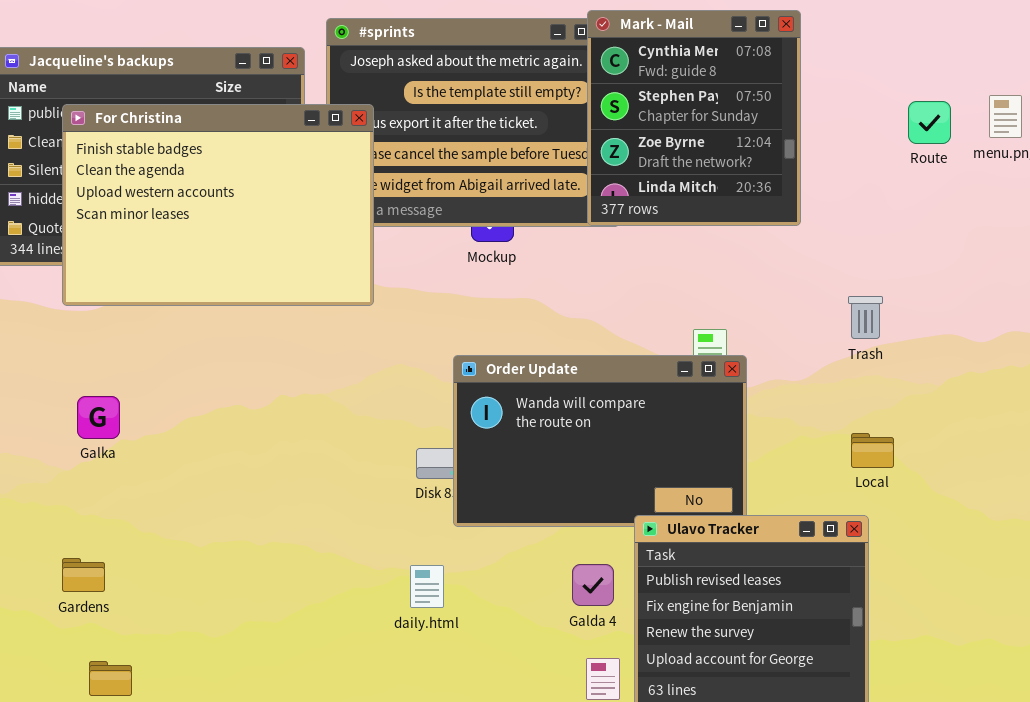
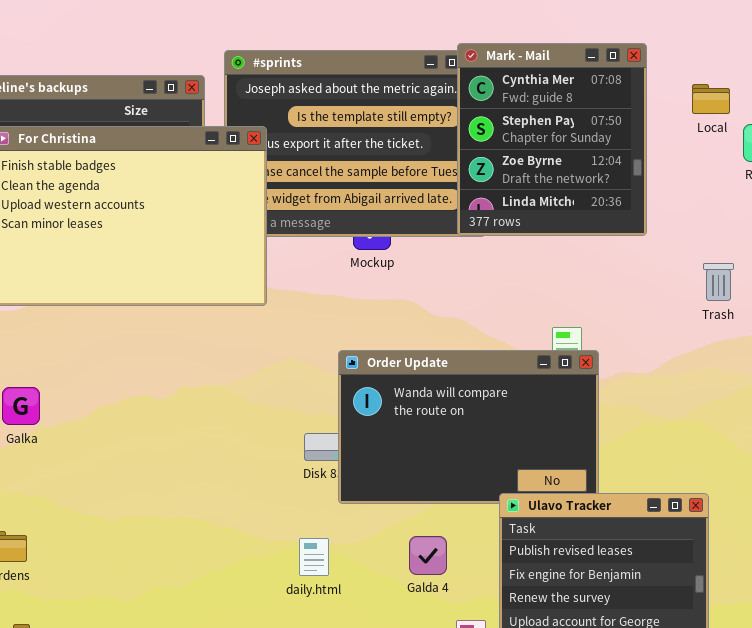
Trash: [848,296,883,339] -> [703,263,734,301], moved
Local: [851,433,894,468] -> [692,84,730,114], moved
Galda 4: [572,564,614,606] -> [409,536,447,575], moved

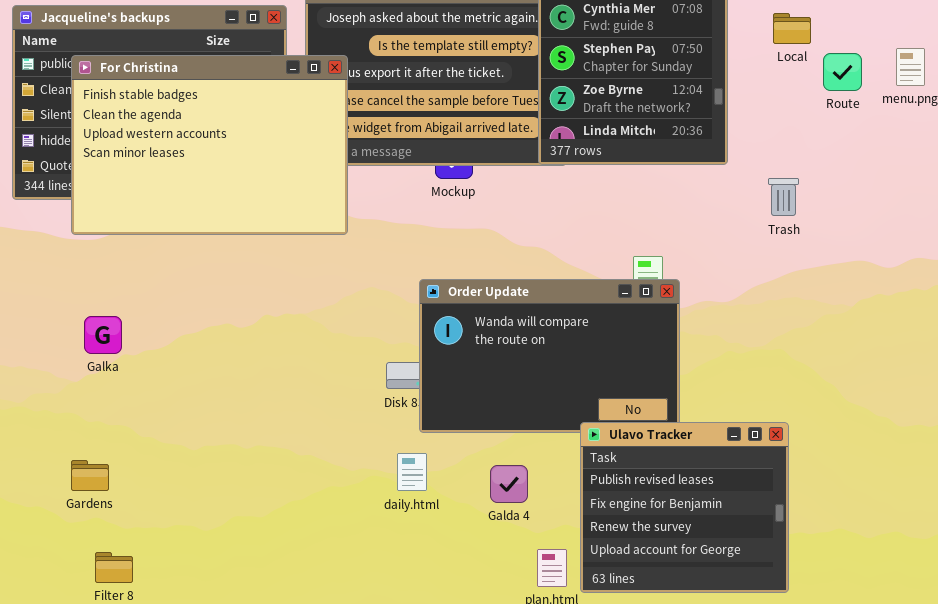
Trash: [703,263,734,301] -> [768,178,799,216], moved
daily.html: [299,538,329,576] -> [397,453,427,491], moved

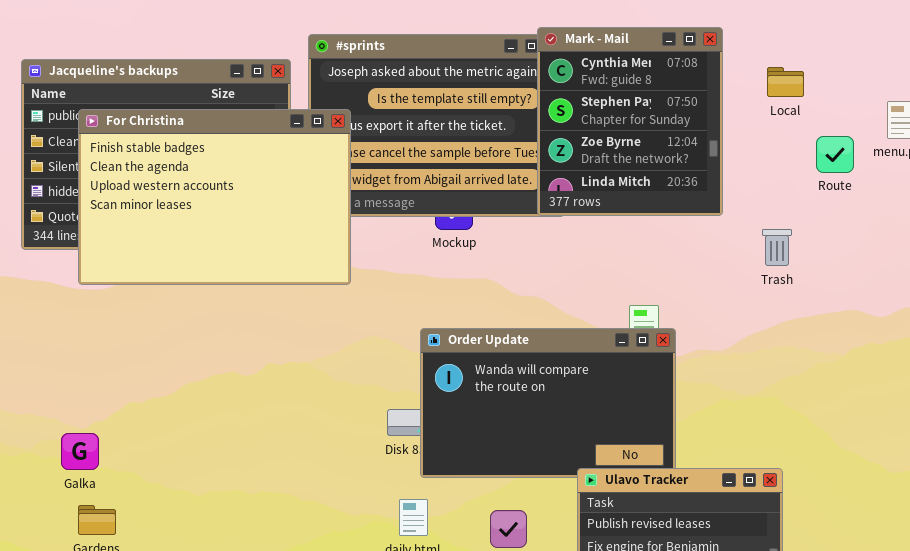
Route: [823,53,862,91] -> [816,136,854,173], moved
Galka: [84,316,122,354] -> [61,433,99,470], moved

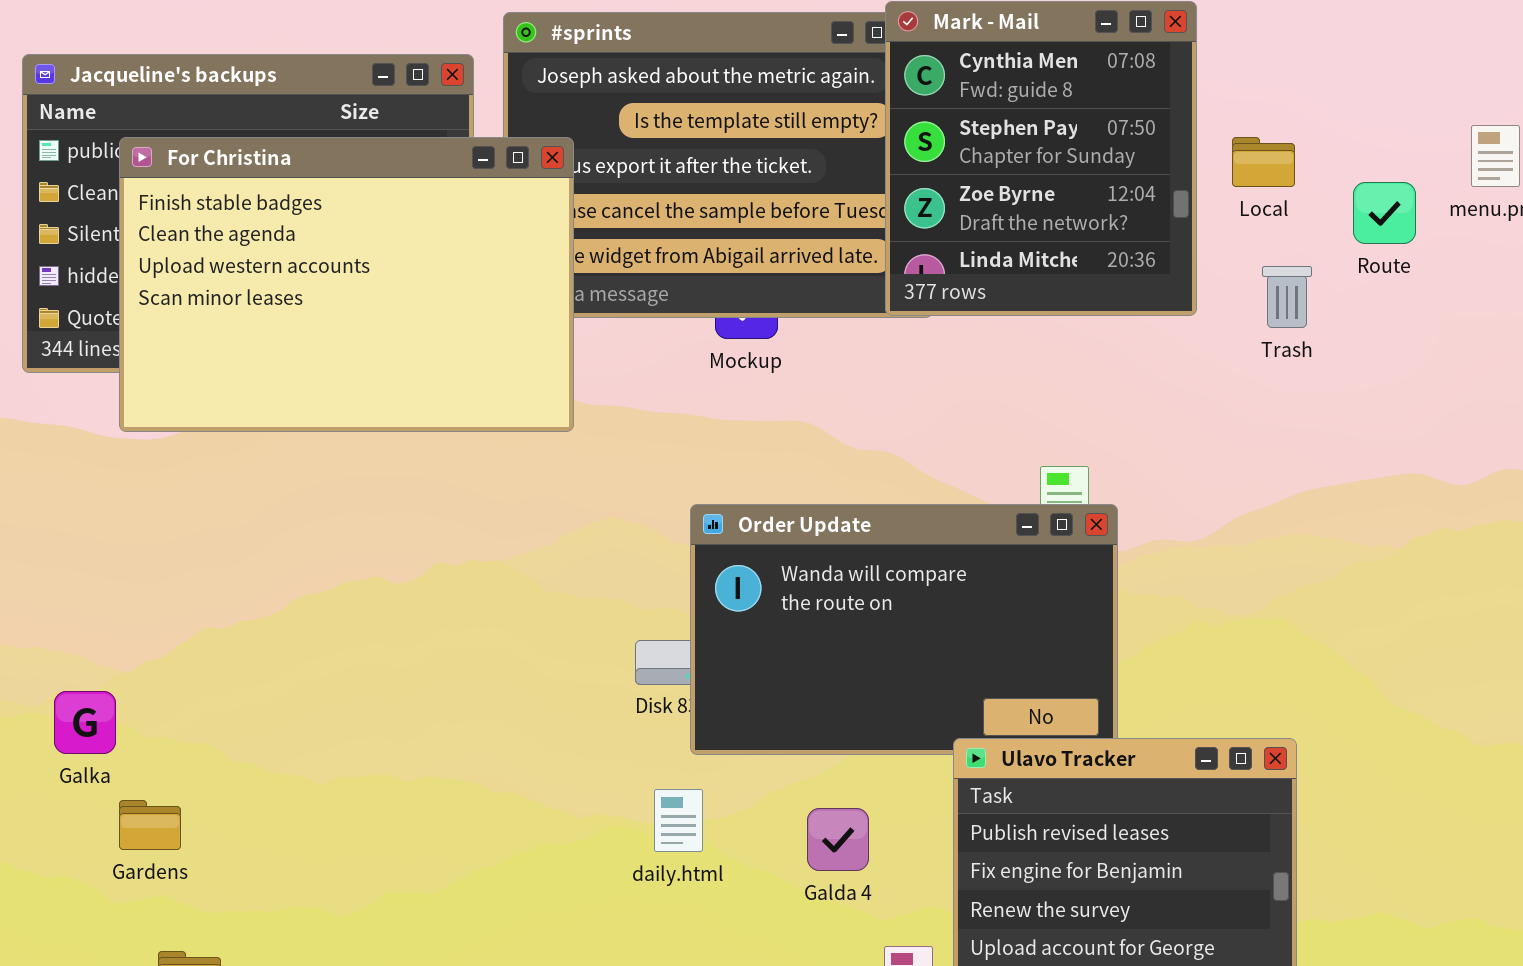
Local: [767,67,804,97] -> [1232,137,1295,187], moved
Trash: [762,229,792,266] -> [1262,266,1312,328], moved
Galka: [61,433,99,470] -> [54,691,116,754], moved

